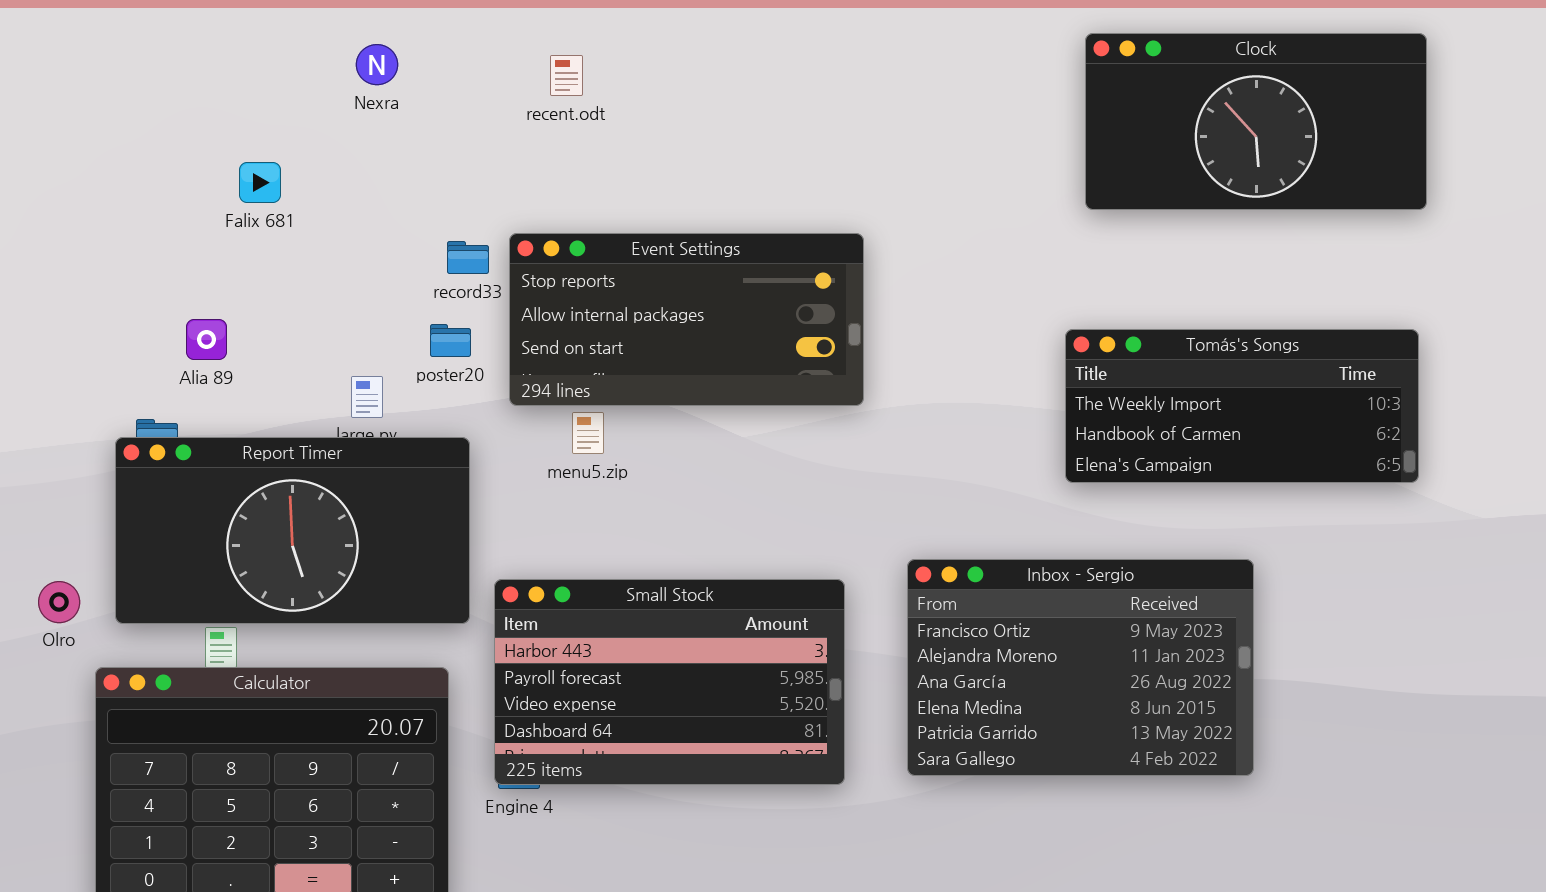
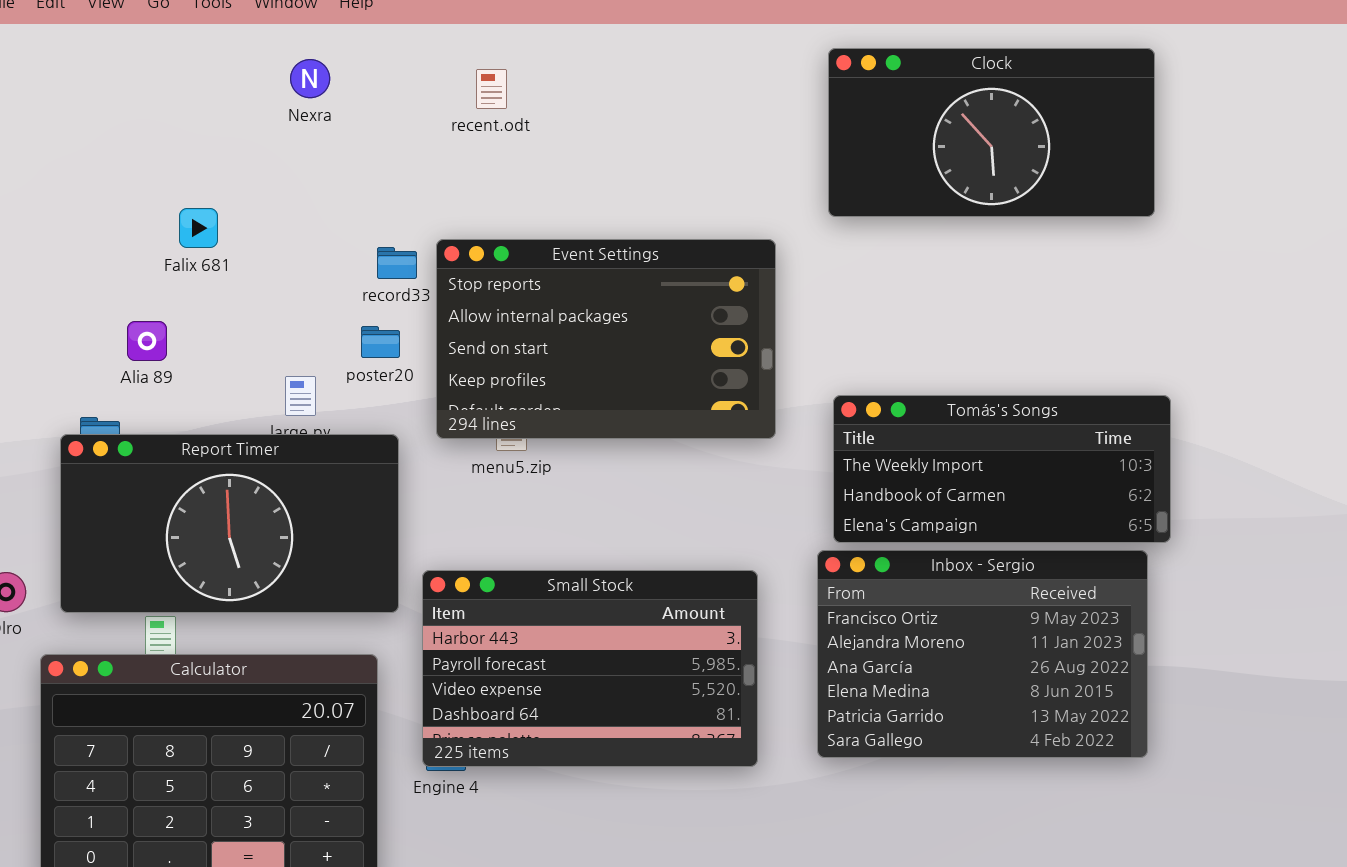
Clock: [1085,33,1427,210] -> [828,48,1155,217], moved
Falix 681: [239,162,281,203] -> [179,208,218,248], moved
Event Settings: [509,233,864,406] -> [436,239,776,439], resized
Tomás's Songs: [1065,329,1419,483] -> [833,395,1171,543], moved

